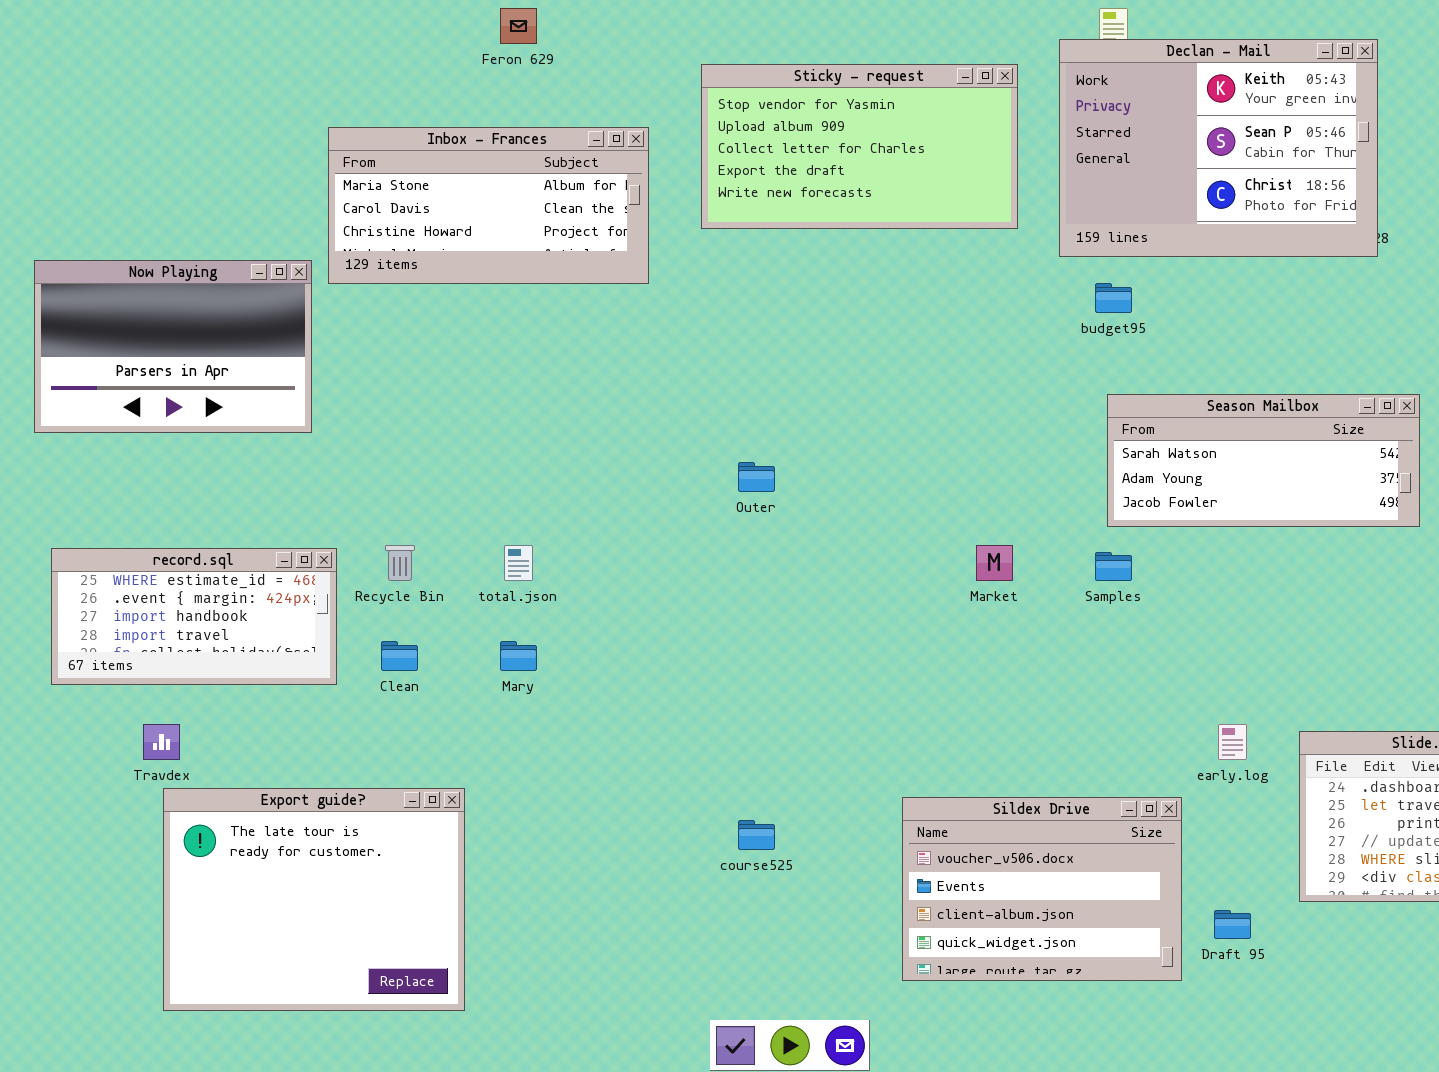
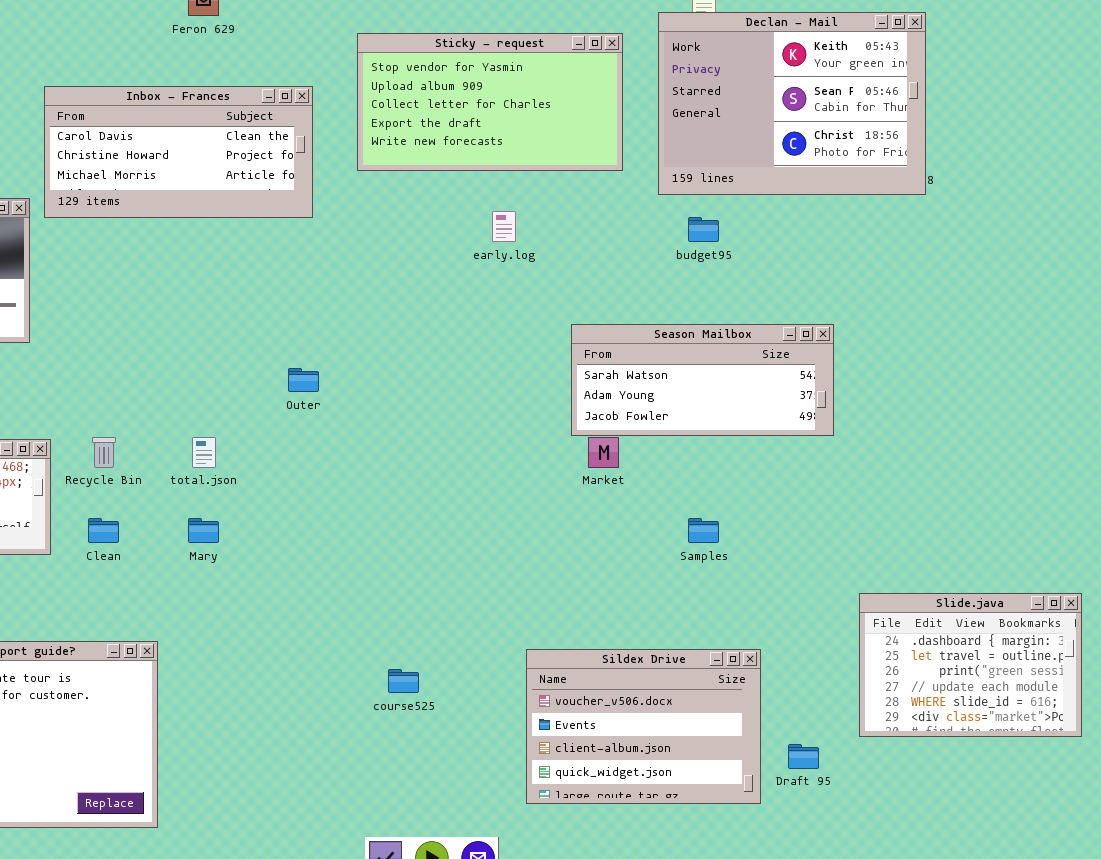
Inbox - Frances: [328,127,649,284] -> [44,86,313,218], scrolled down 1 row
Season Mailbox: [1107,394,1420,527] -> [571,324,834,436], moved
Outer: [738,462,775,492] -> [288,368,319,392], moved
Samples: [1095,552,1132,581] -> [688,518,719,543], moved
early.log: [1218,724,1247,760] -> [492,211,516,242], moved

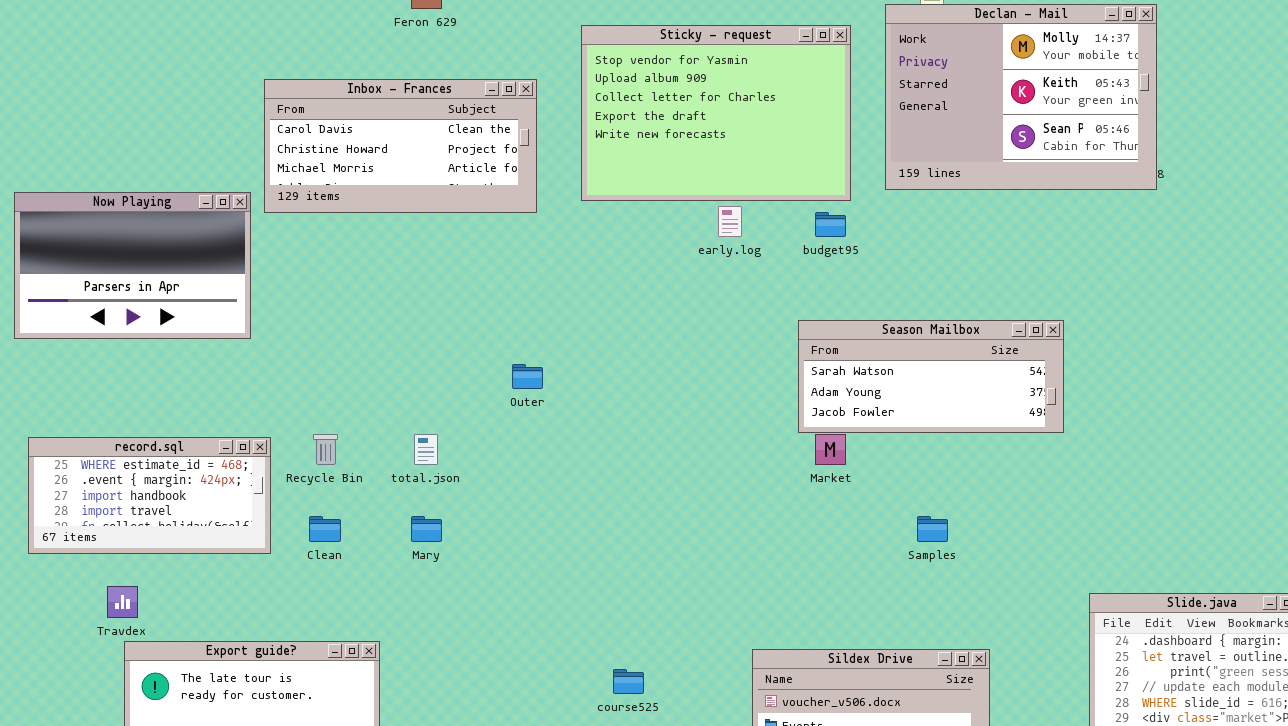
Declan - Mail: [658,12,926,195] -> [885,4,1157,190], scrolled up 1 row
Sticky - request: [357,33,623,171] -> [581,25,851,201], resized
budget95: [688,217,719,242] -> [815,212,846,237], moved

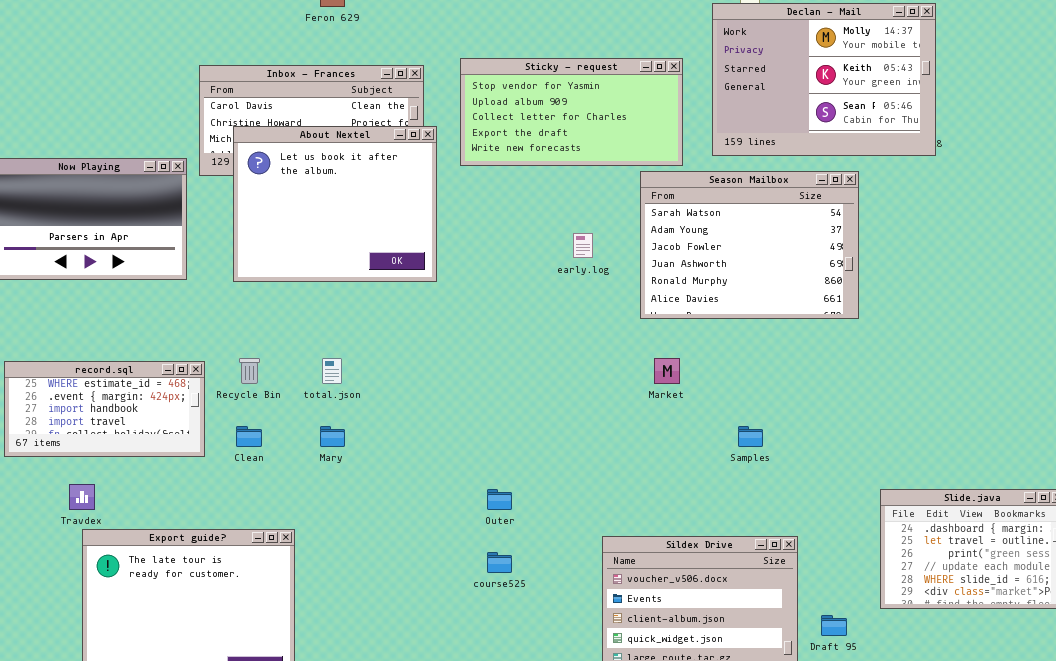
Sticky - request: [581,25,851,201] -> [460,58,683,166], resized
About Nextel: none -> [233,126,437,282], opened
early.log: [718,206,742,237] -> [573,233,593,258], moved
Season Mailbox: [798,320,1064,433] -> [640,171,859,319], moved, resized
Outer: [512,364,543,389] -> [487,489,512,510], moved

